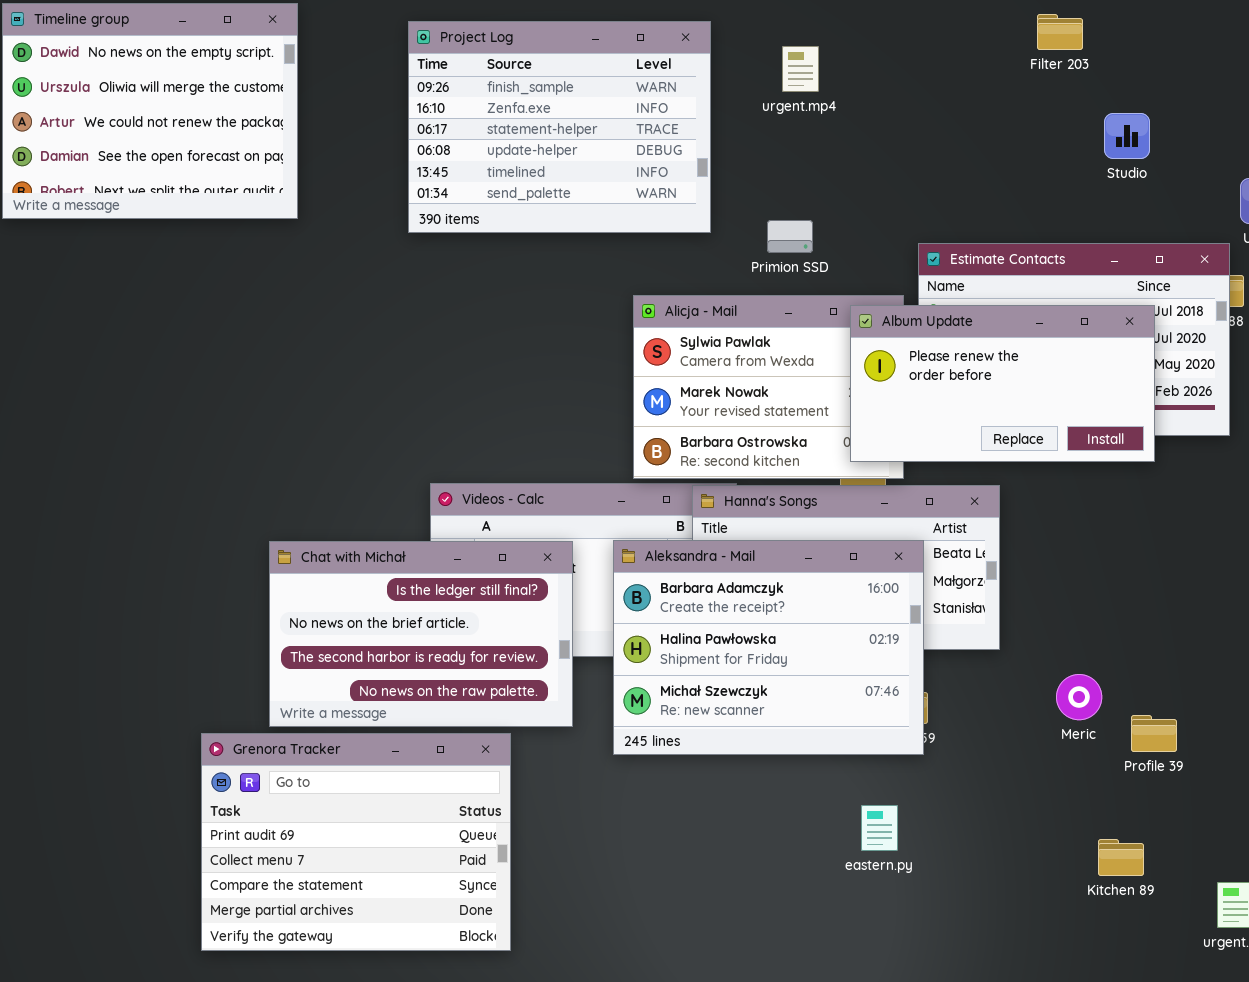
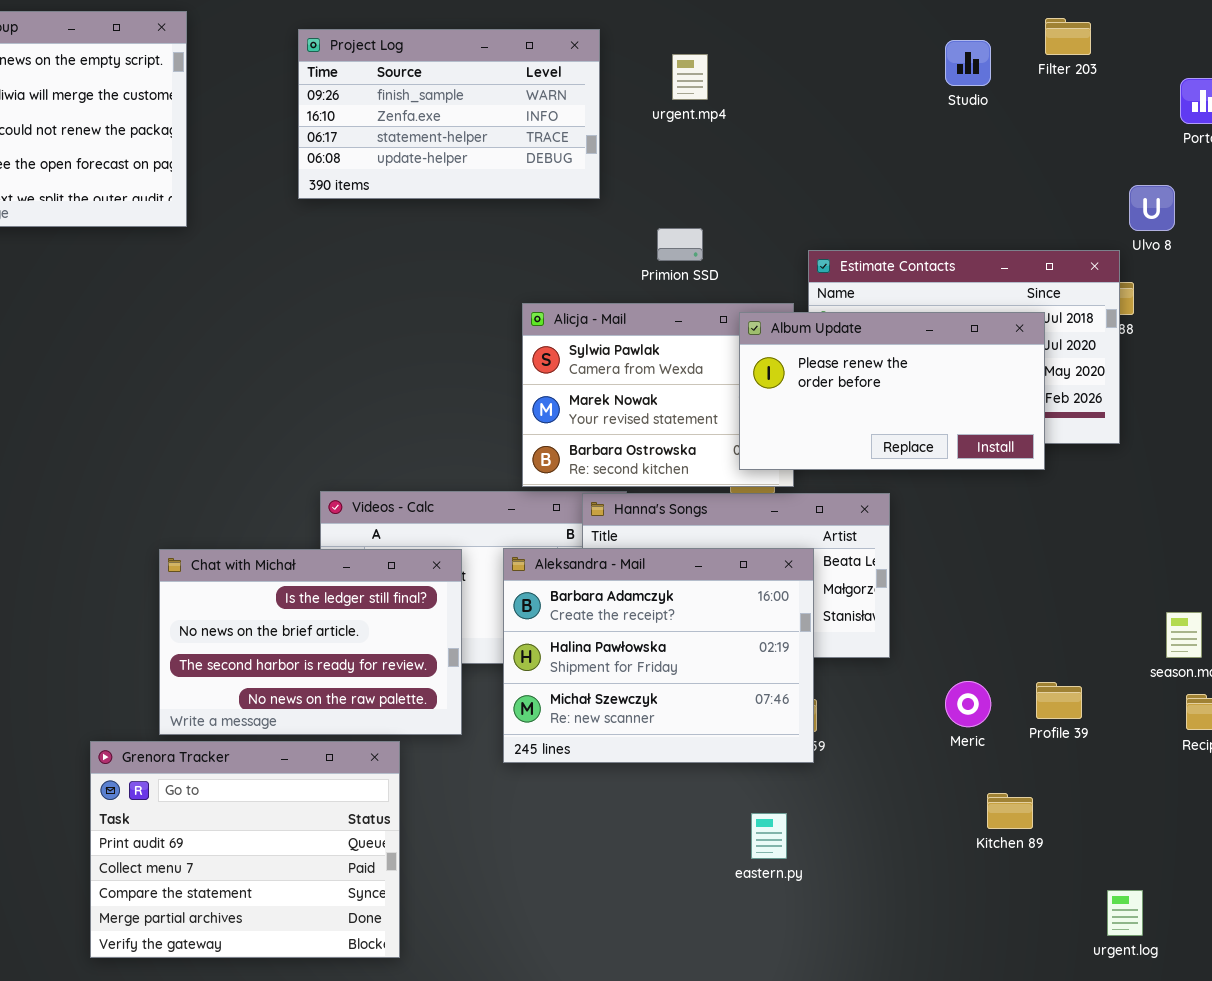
Filter 203: [1037,14,1083,50] -> [1045,18,1091,55], moved
Project Log: [408,21,711,233] -> [298,29,600,199], resized
Studio: [1104,113,1150,159] -> [945,40,991,86], moved
Profile 39: [1131,715,1177,752] -> [1036,682,1082,719], moved
Kitchen 89: [1098,839,1144,876] -> [987,793,1033,829], moved

